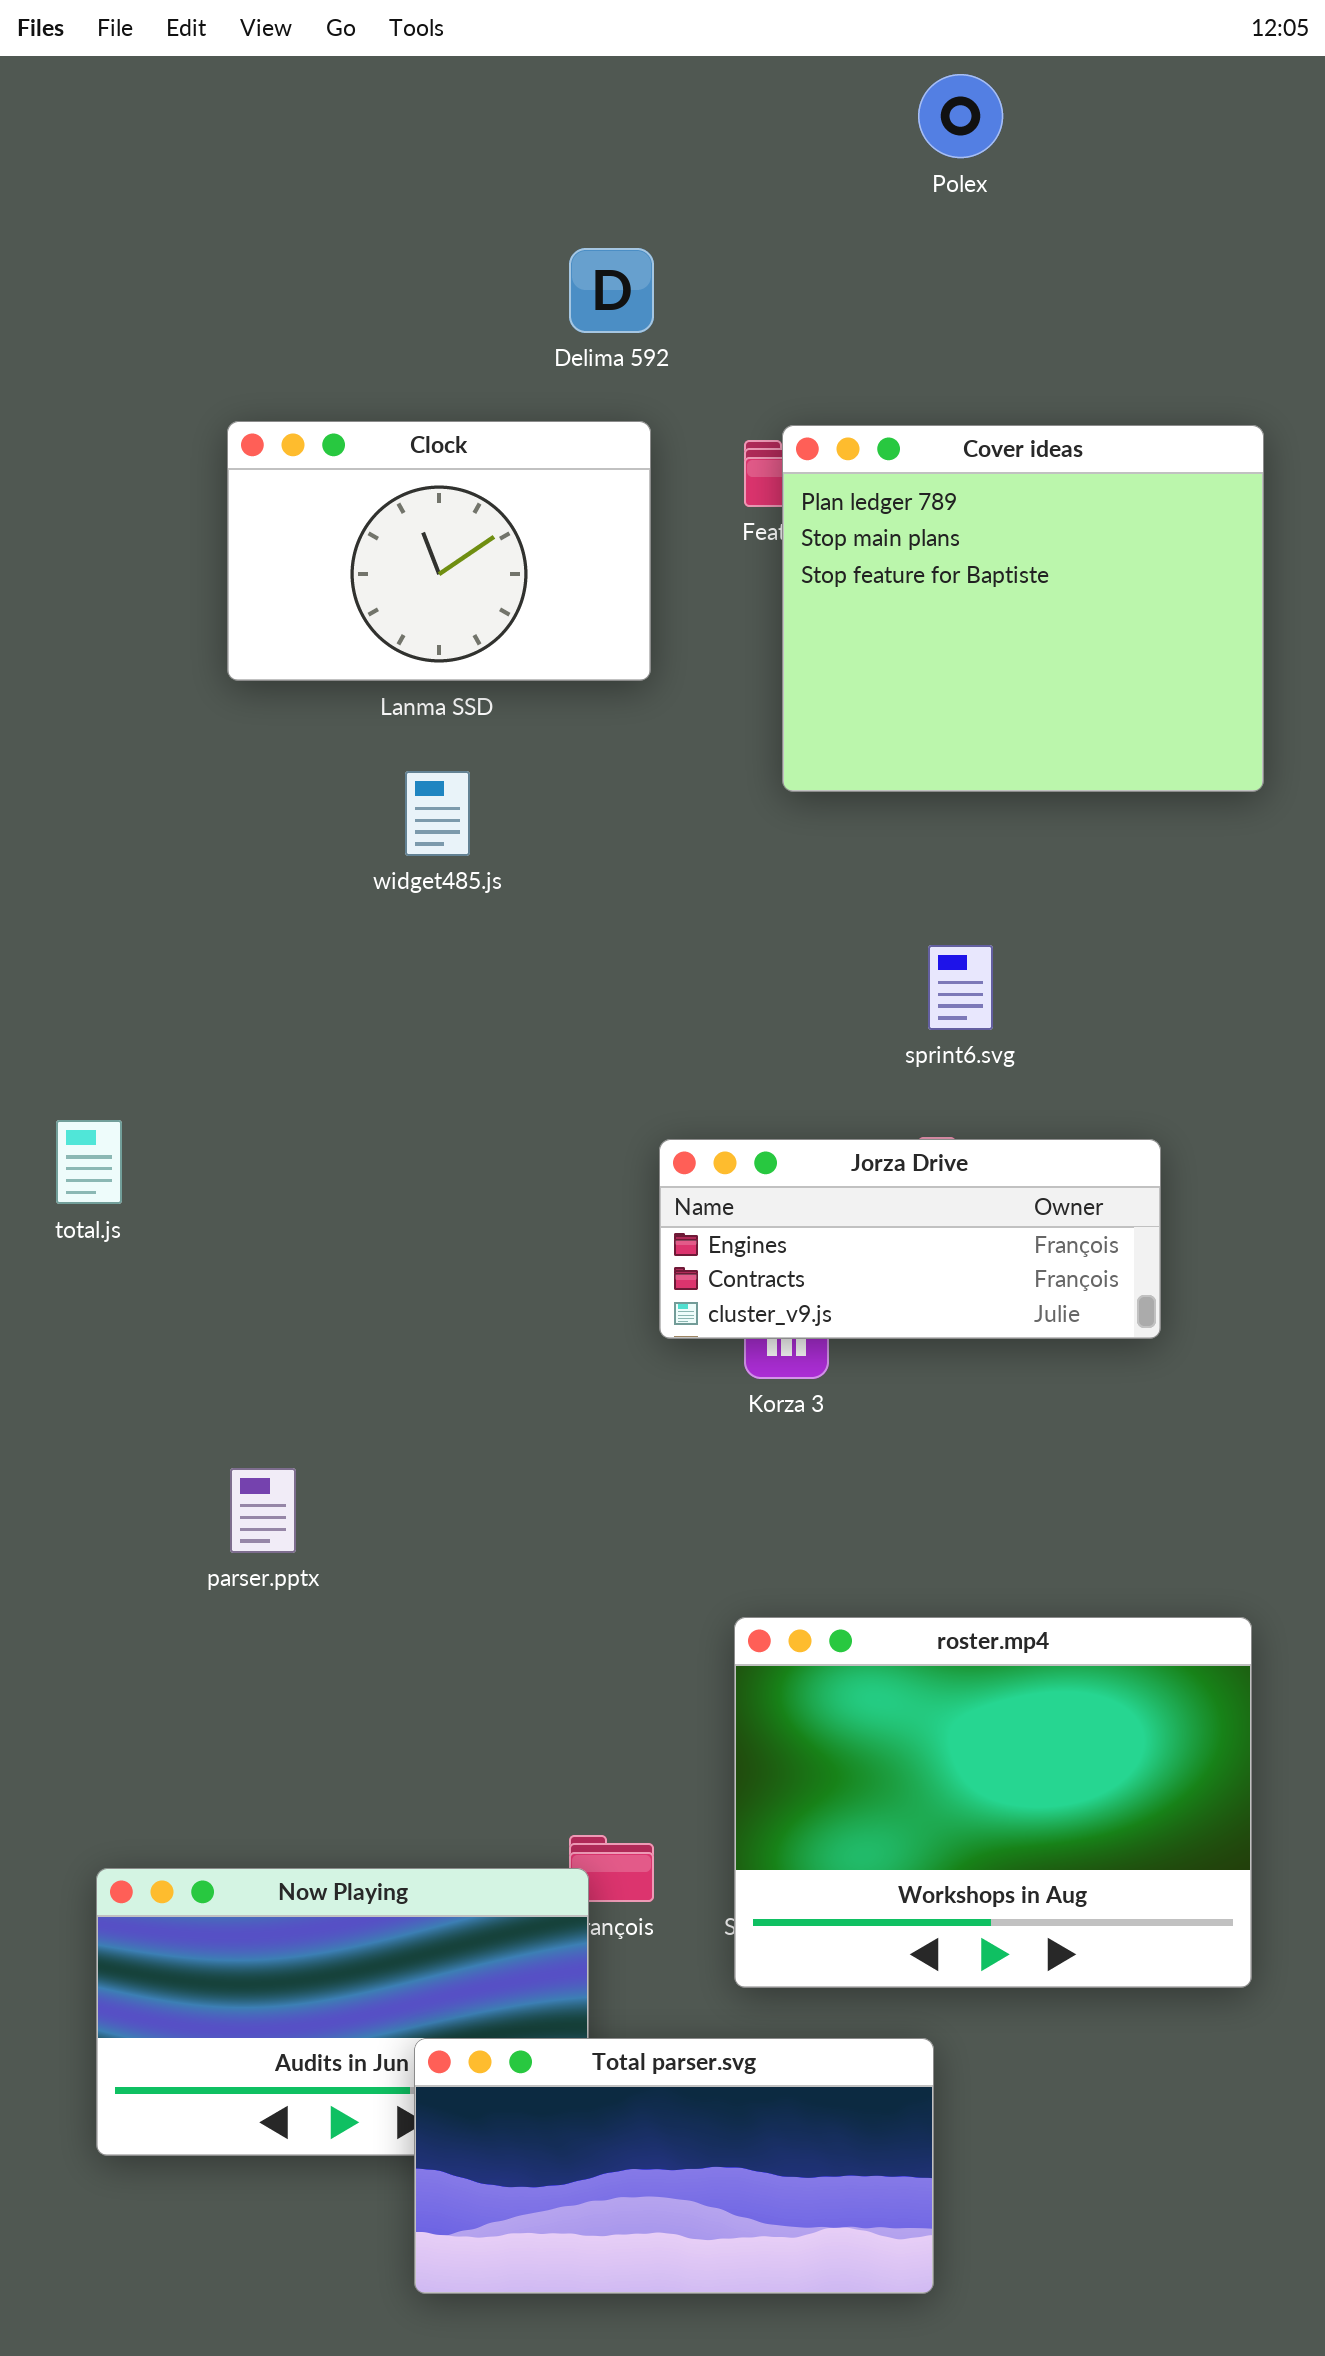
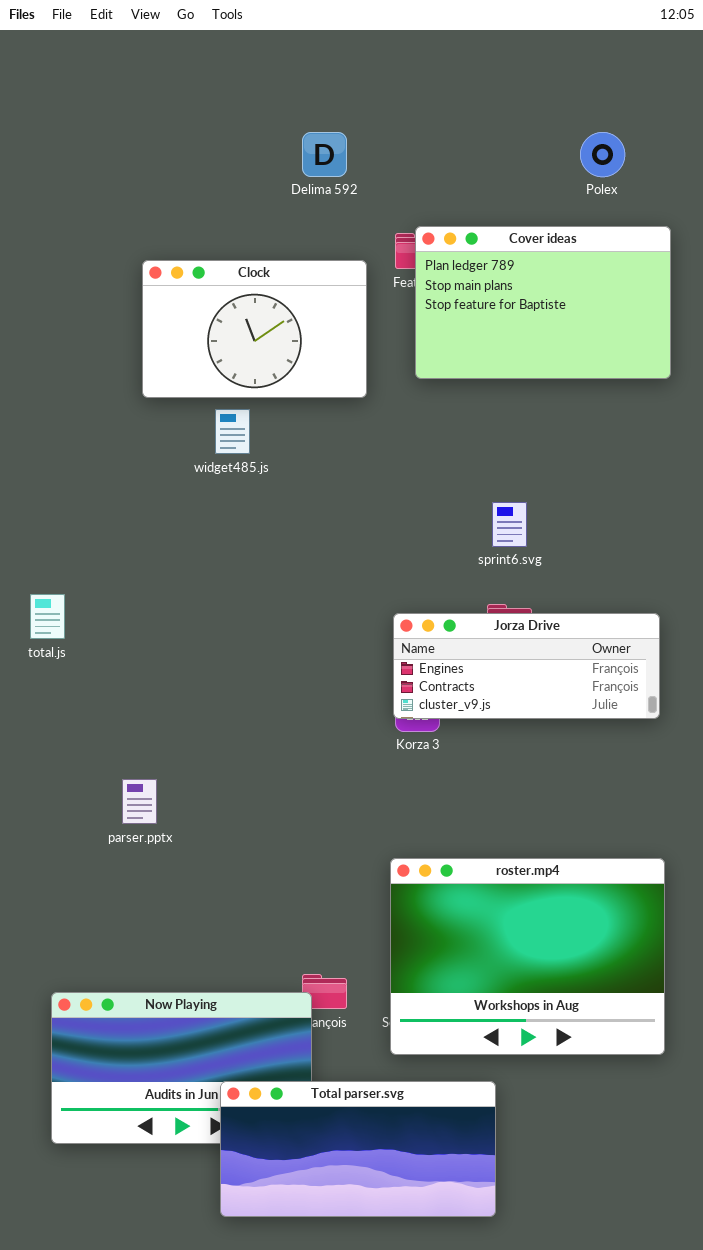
Polex: [918,74,1003,158] -> [580,132,625,177], moved
Clock: [227,421,651,681] -> [142,260,367,398], moved
Cover ideas: [782,425,1264,792] -> [415,226,671,379], resized
Jorza Drive: [659,1139,1161,1339] -> [393,613,660,719], moved

